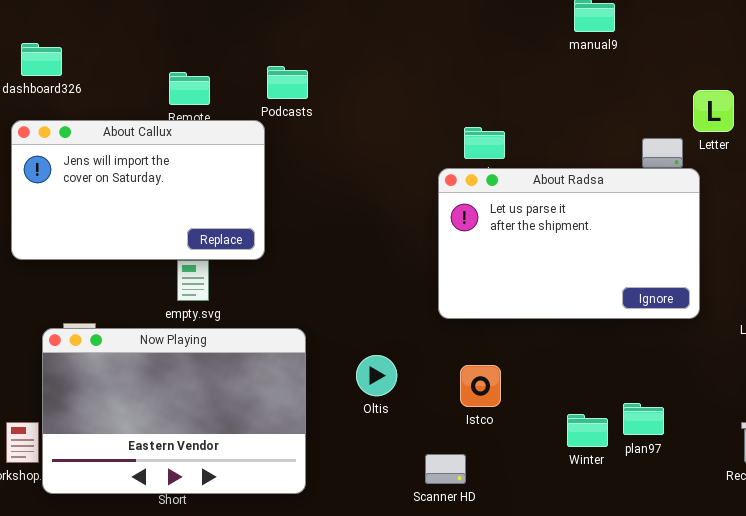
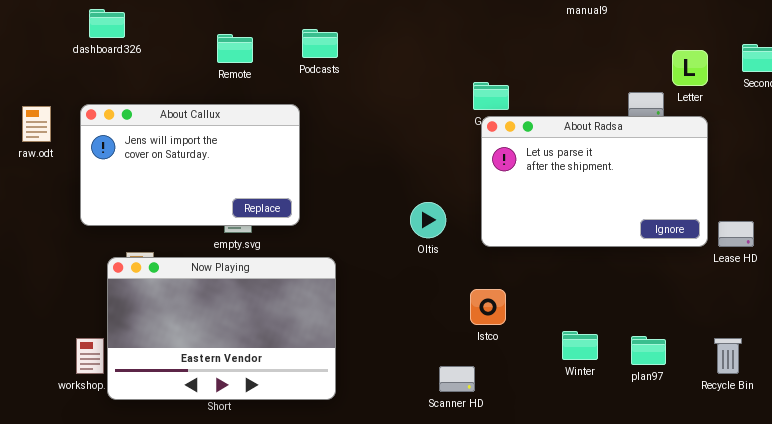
About Callux: [11,120,265,260] -> [80,104,300,226], moved
About Radsa: [438,168,700,319] -> [481,116,708,247], moved
Oltis: [356,355,397,396] -> [410,202,446,238], moved
plan97: [623,403,664,435] -> [631,336,666,365], moved

